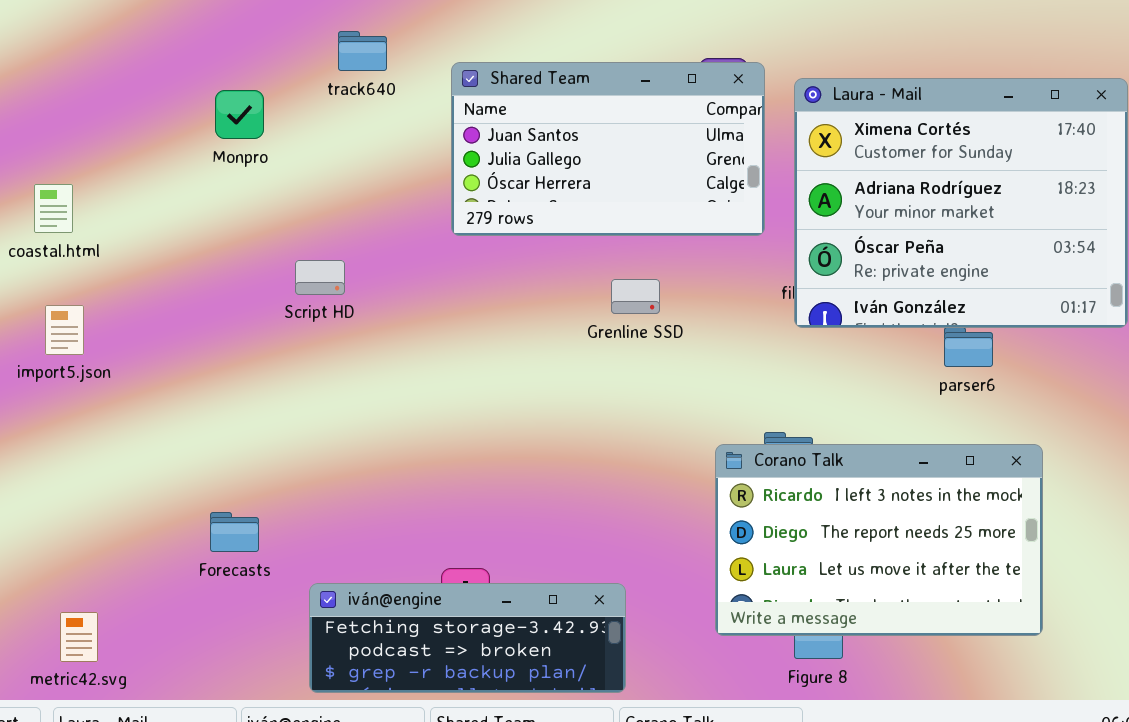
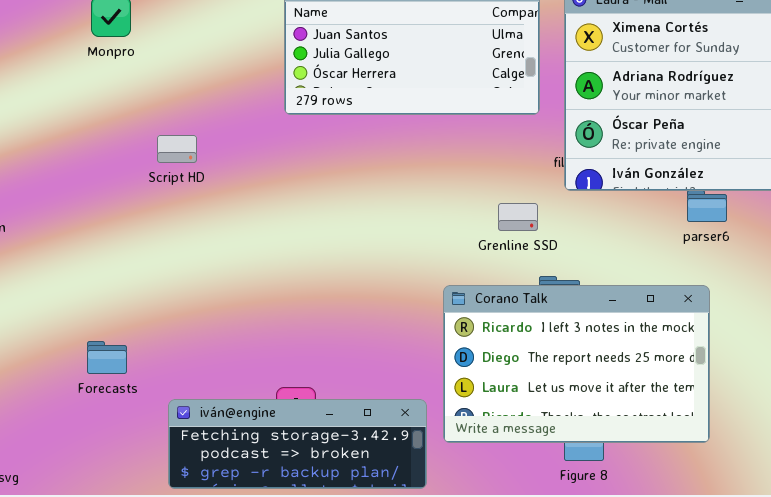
Grenline SSD: [611,279,660,314] -> [498,203,538,231], moved
Corano Talk: [715,444,1043,636] -> [443,285,710,443], moved

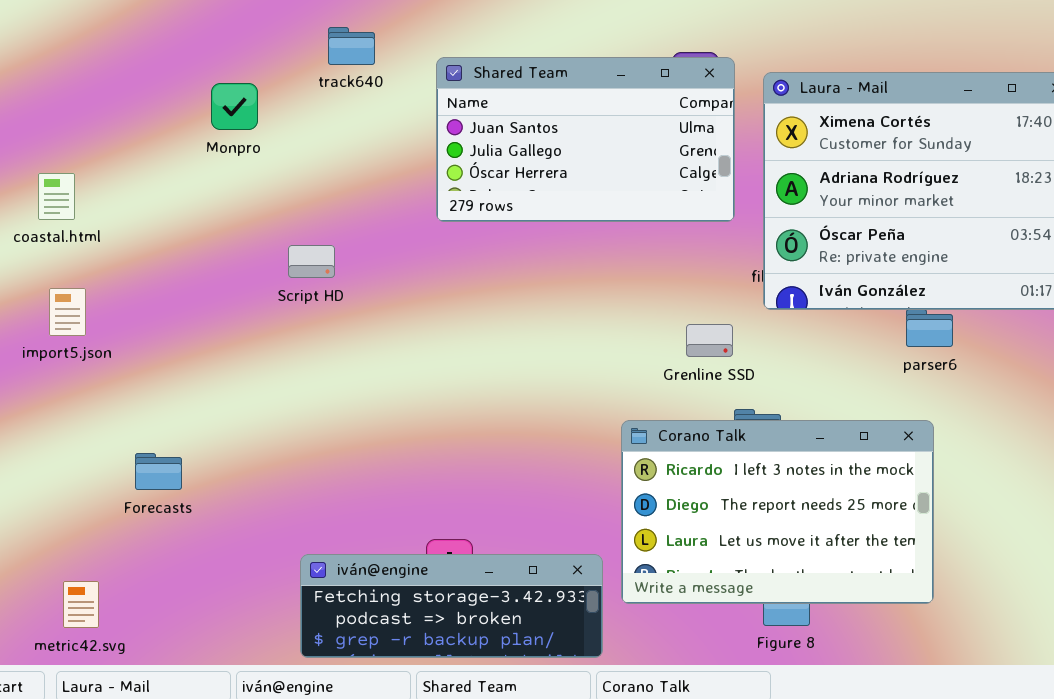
Forecasts: [87,341,127,374] -> [135,453,182,490], moved

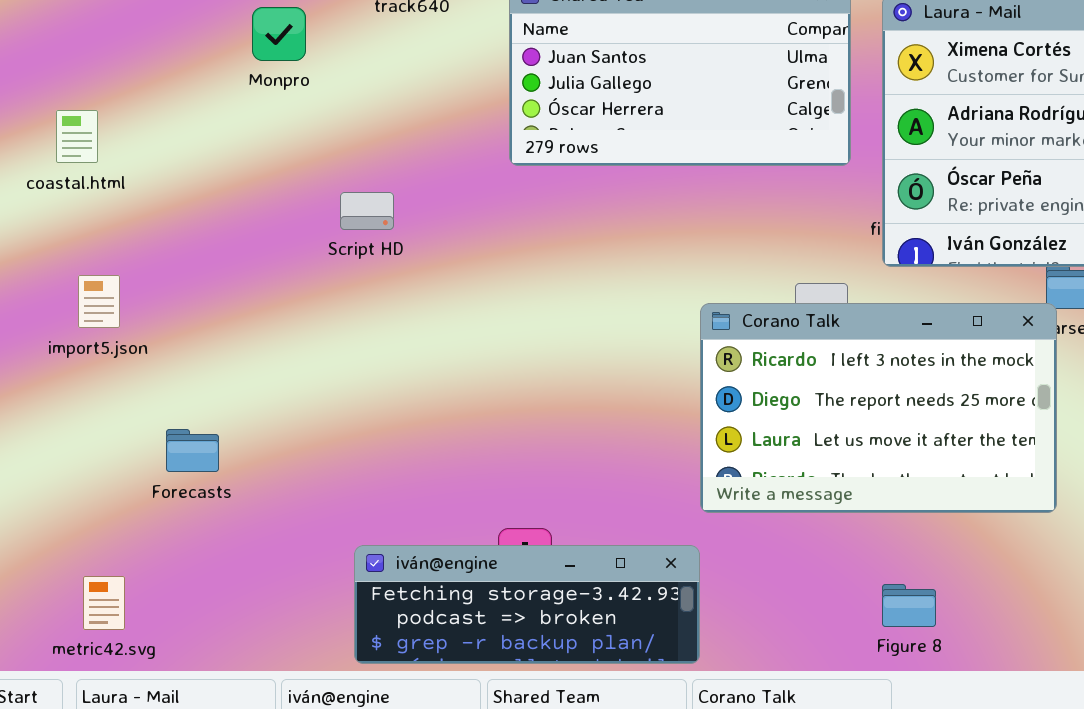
import5.json: [49,288,86,336] -> [78,275,120,328], moved
Corano Talk: [621,420,934,604] -> [700,303,1057,513], moved

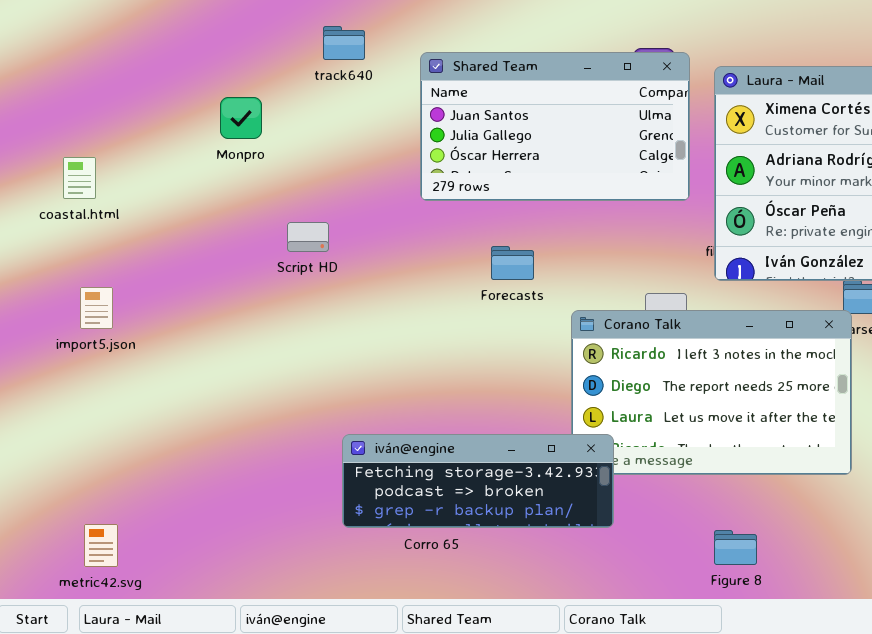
Monpro: [252,7,306,61] -> [220,97,262,139], moved
Forecasts: [166,429,219,472] -> [491,246,534,280], moved
iván@engine: [354,545,700,664] -> [342,434,614,528], moved

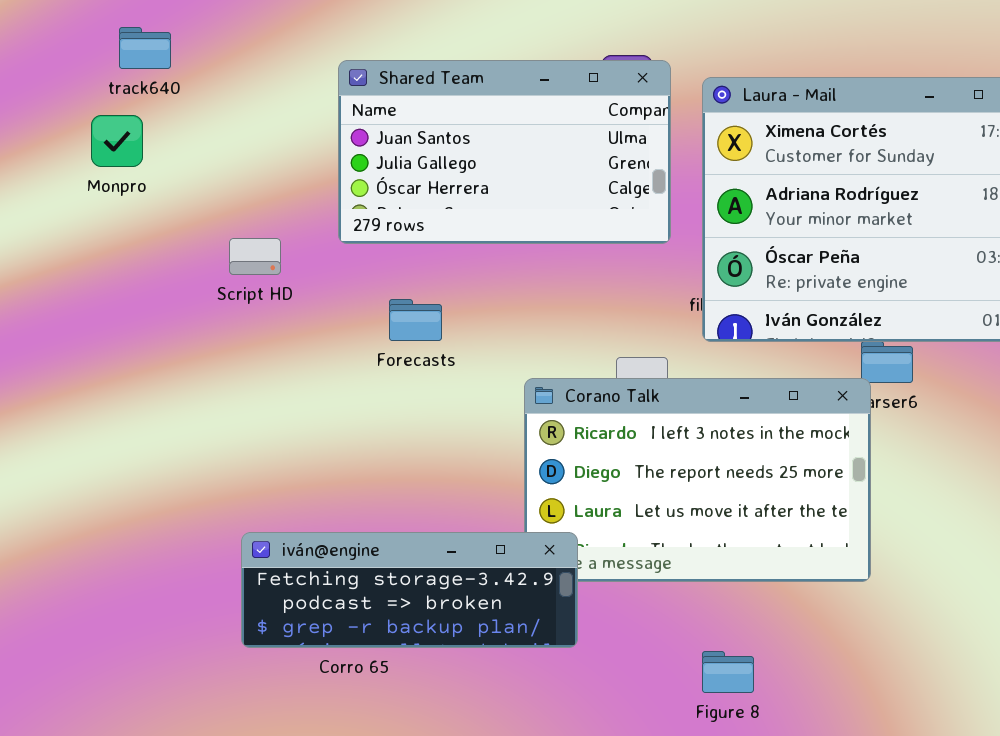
track640: [323,26,365,60] -> [119,27,171,69], moved
Script HD: [287,222,329,252] -> [229,238,281,275], moved
Forecasts: [491,246,534,280] -> [389,299,442,341], moved

